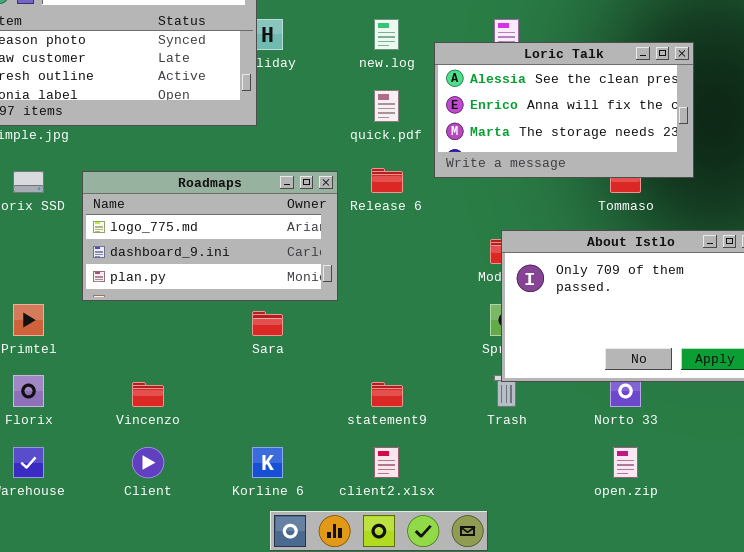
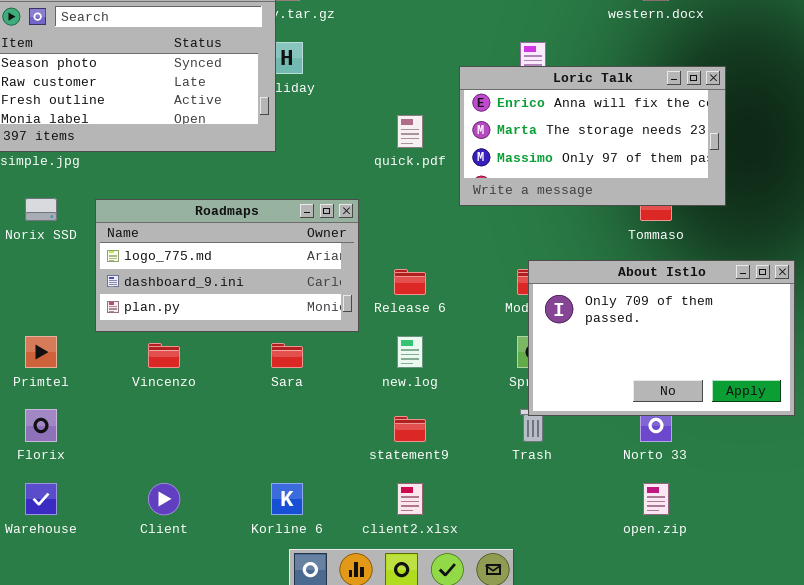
new.log: [374,19,399,50] -> [397,336,423,368], moved
Loric Talk: [434,42,694,178] -> [459,66,726,206], scrolled down 1 row
Release 6: [371,168,403,193] -> [394,269,426,295], moved
Vincenzo: [132,382,164,407] -> [148,343,180,368], moved

